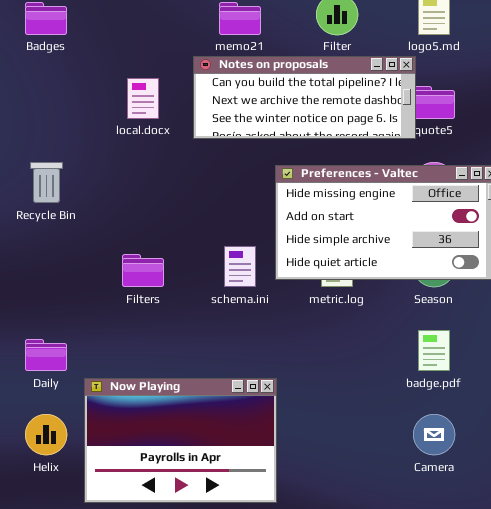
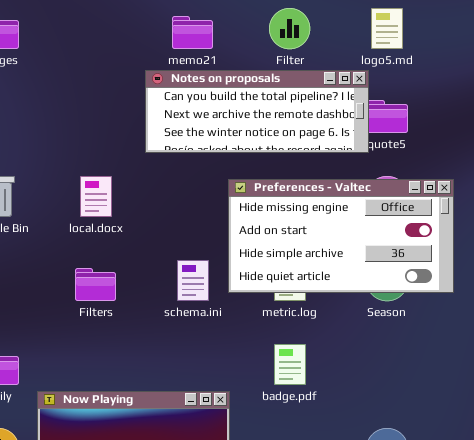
local.docx: [127,78,159,119] -> [80,176,112,217], moved
badge.pdf: [418,330,450,371] -> [274,344,306,385], moved

